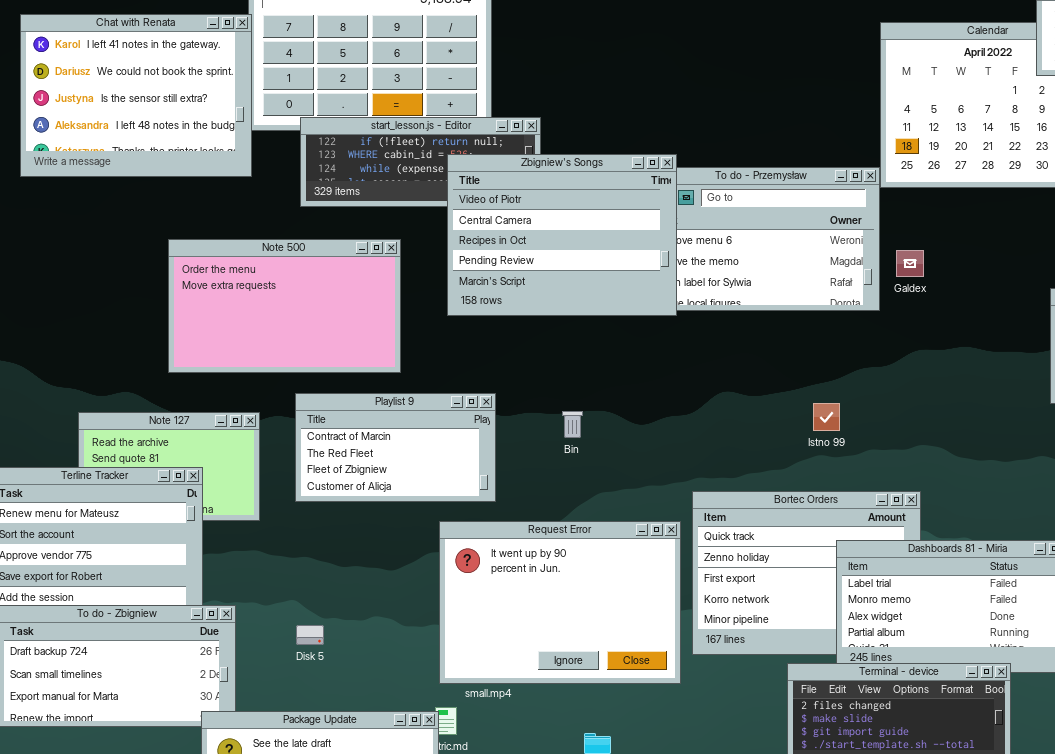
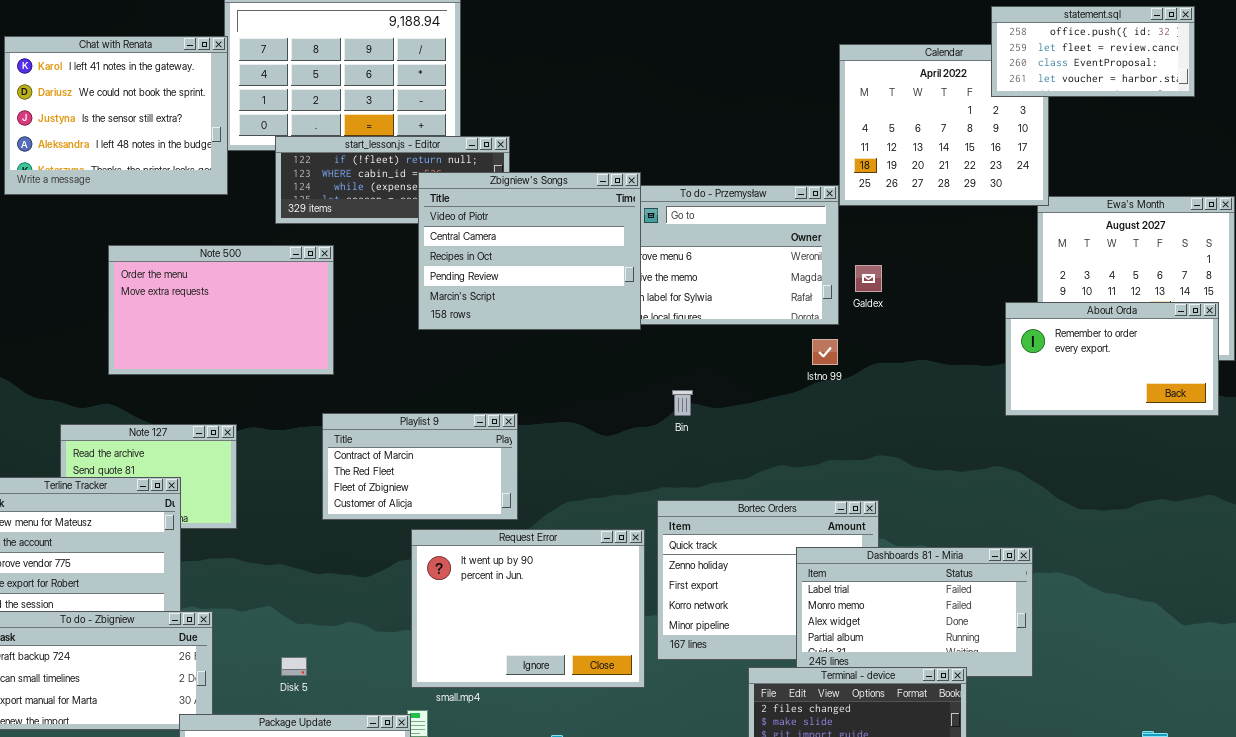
Note 500: [168,239,401,373] -> [108,245,334,375], moved
Playlist 9: [295,393,496,502] -> [322,413,518,520], moved
Istno 99: [813,403,840,431] -> [812,339,838,365], moved
Bin: [562,411,583,438] -> [672,390,693,416], moved
Disk 5: [296,625,324,645] -> [281,657,307,676], moved

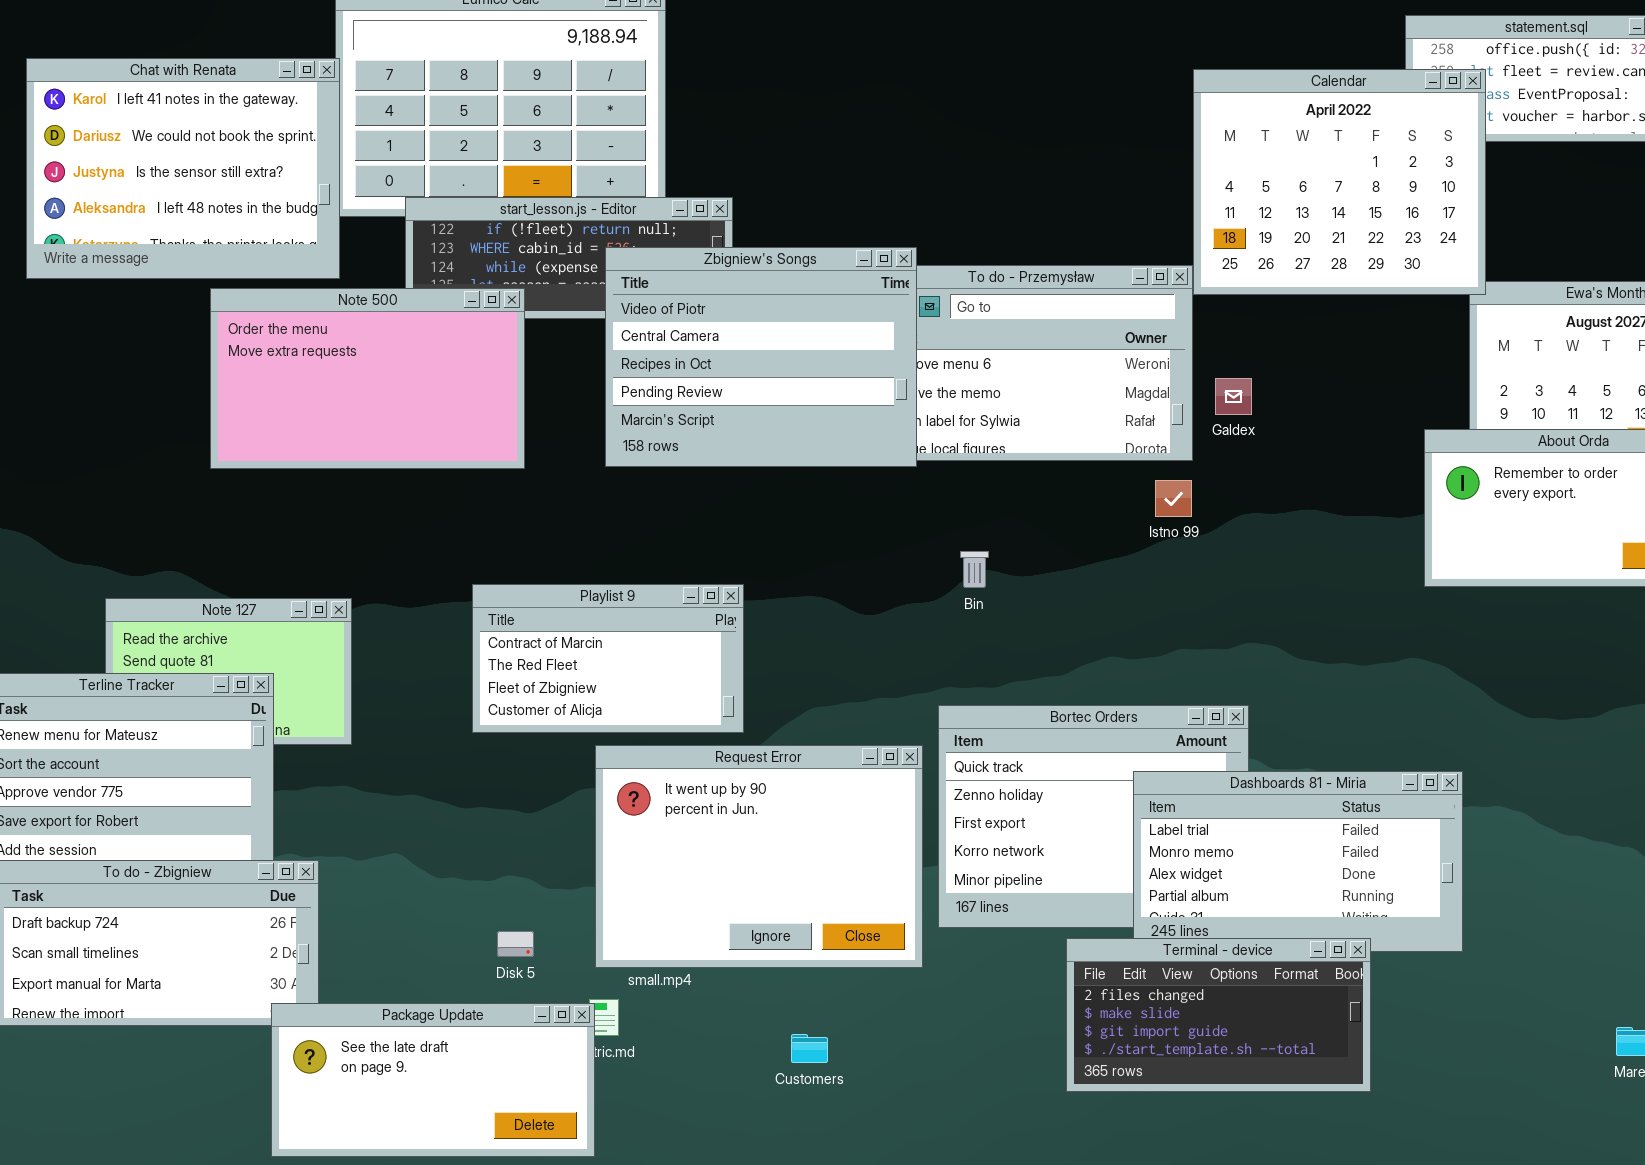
Calendar: [839,44,1049,206] -> [1193,69,1486,295], raised
Note 500: [108,245,334,375] -> [210,288,525,469], moved
Disk 5: [281,657,307,676] -> [497,931,534,957], moved

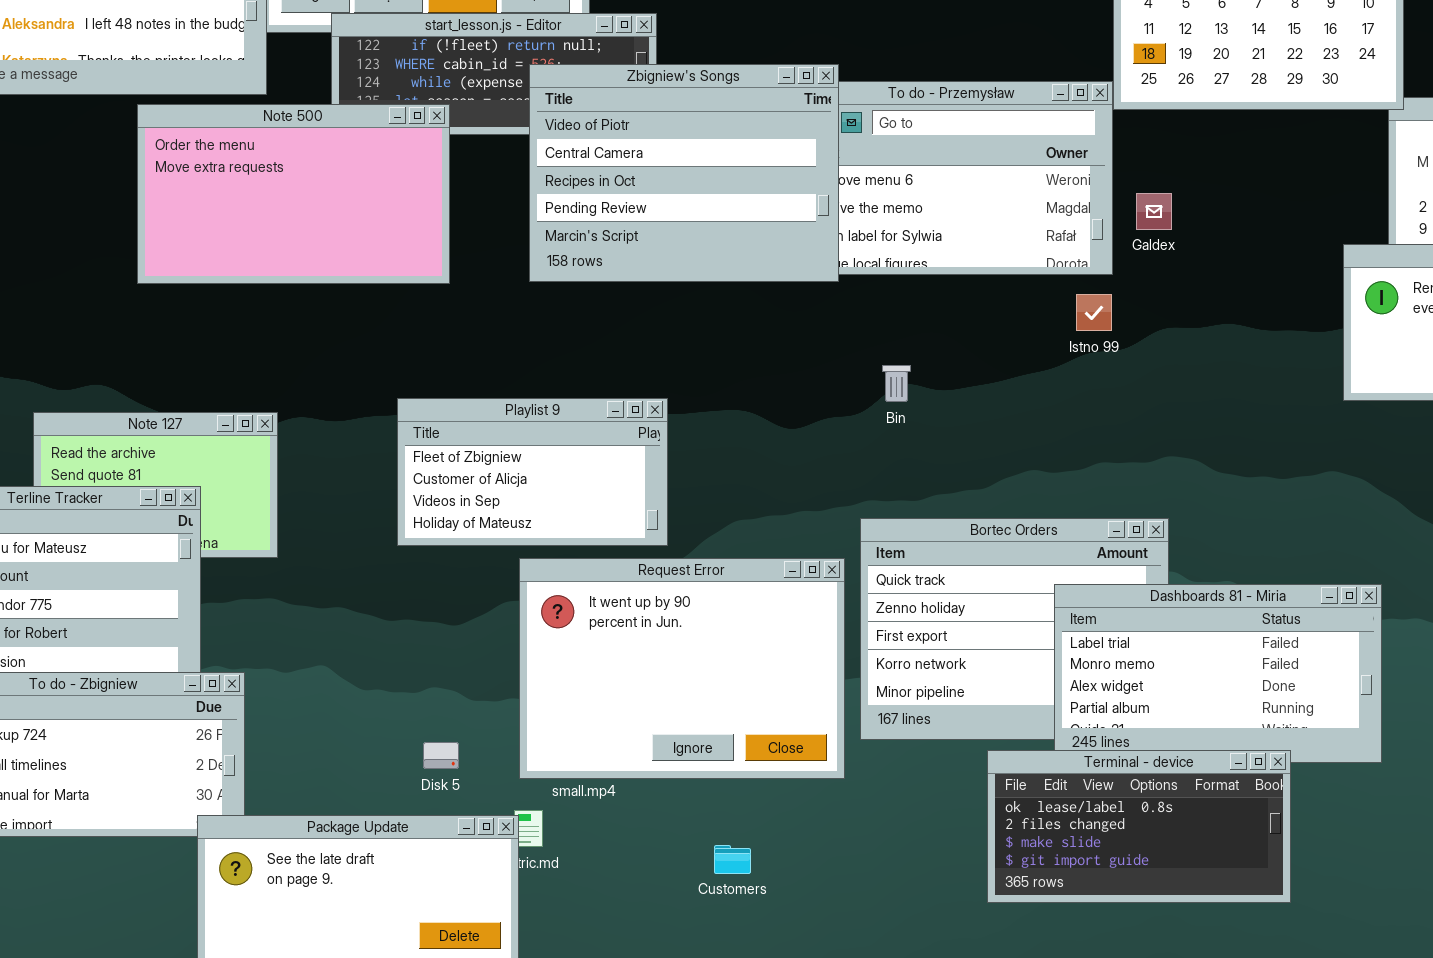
Playlist 9: [472,584,744,733] -> [397,398,668,546], scrolled down 2 rows
Terminal - device: [1066,938,1371,1092] -> [987,750,1291,903], scrolled up 1 row

